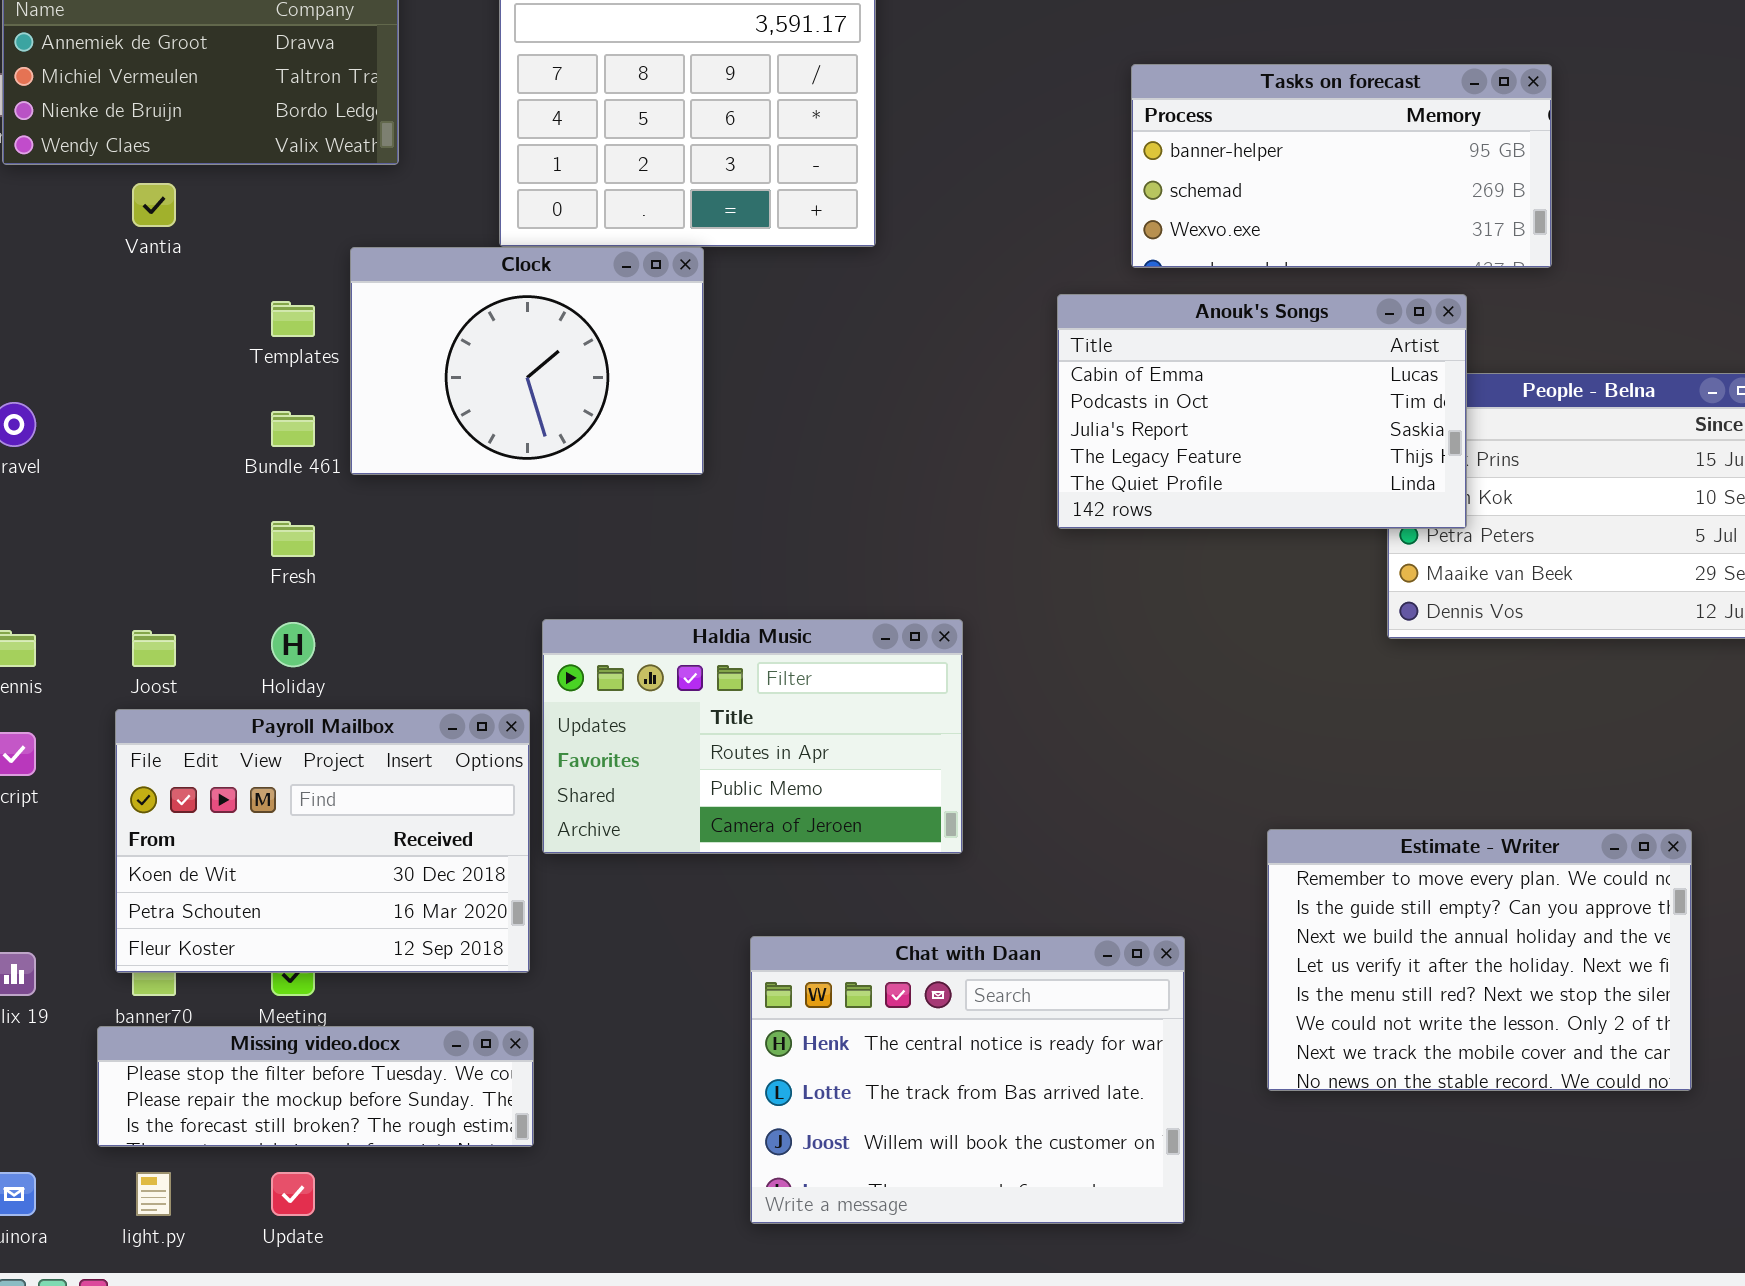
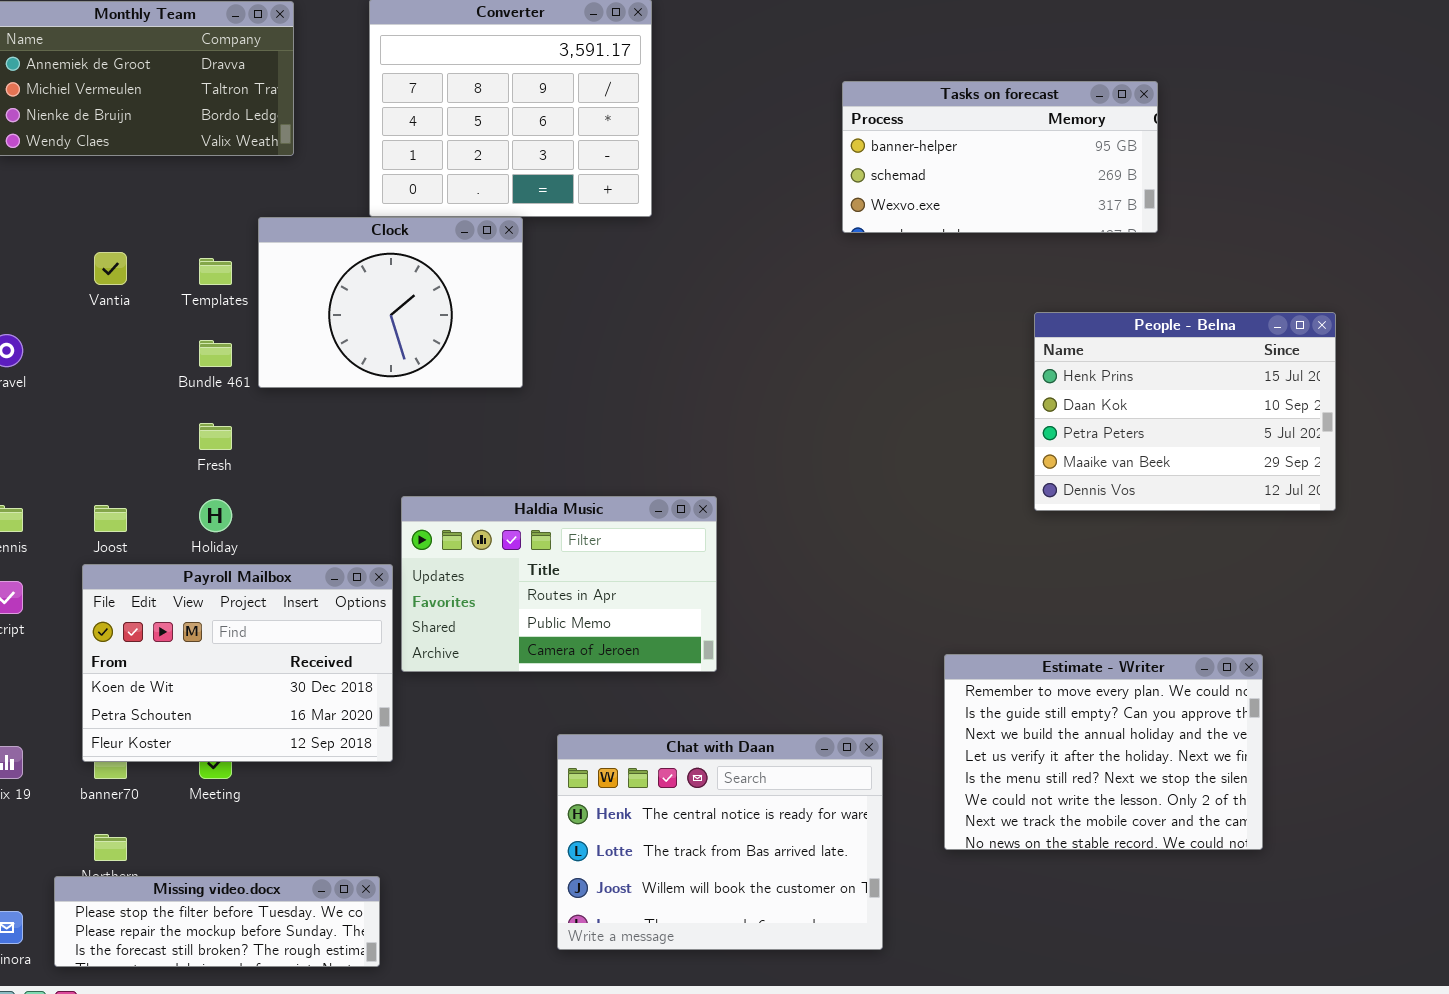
Vantia: [132,183,176,227] -> [94,252,127,285], moved
Anouk's Songs: [1057,294,1467,529] -> none, closed
Missing video.docx: [97,1026,534,1147] -> [54,876,380,967], moved

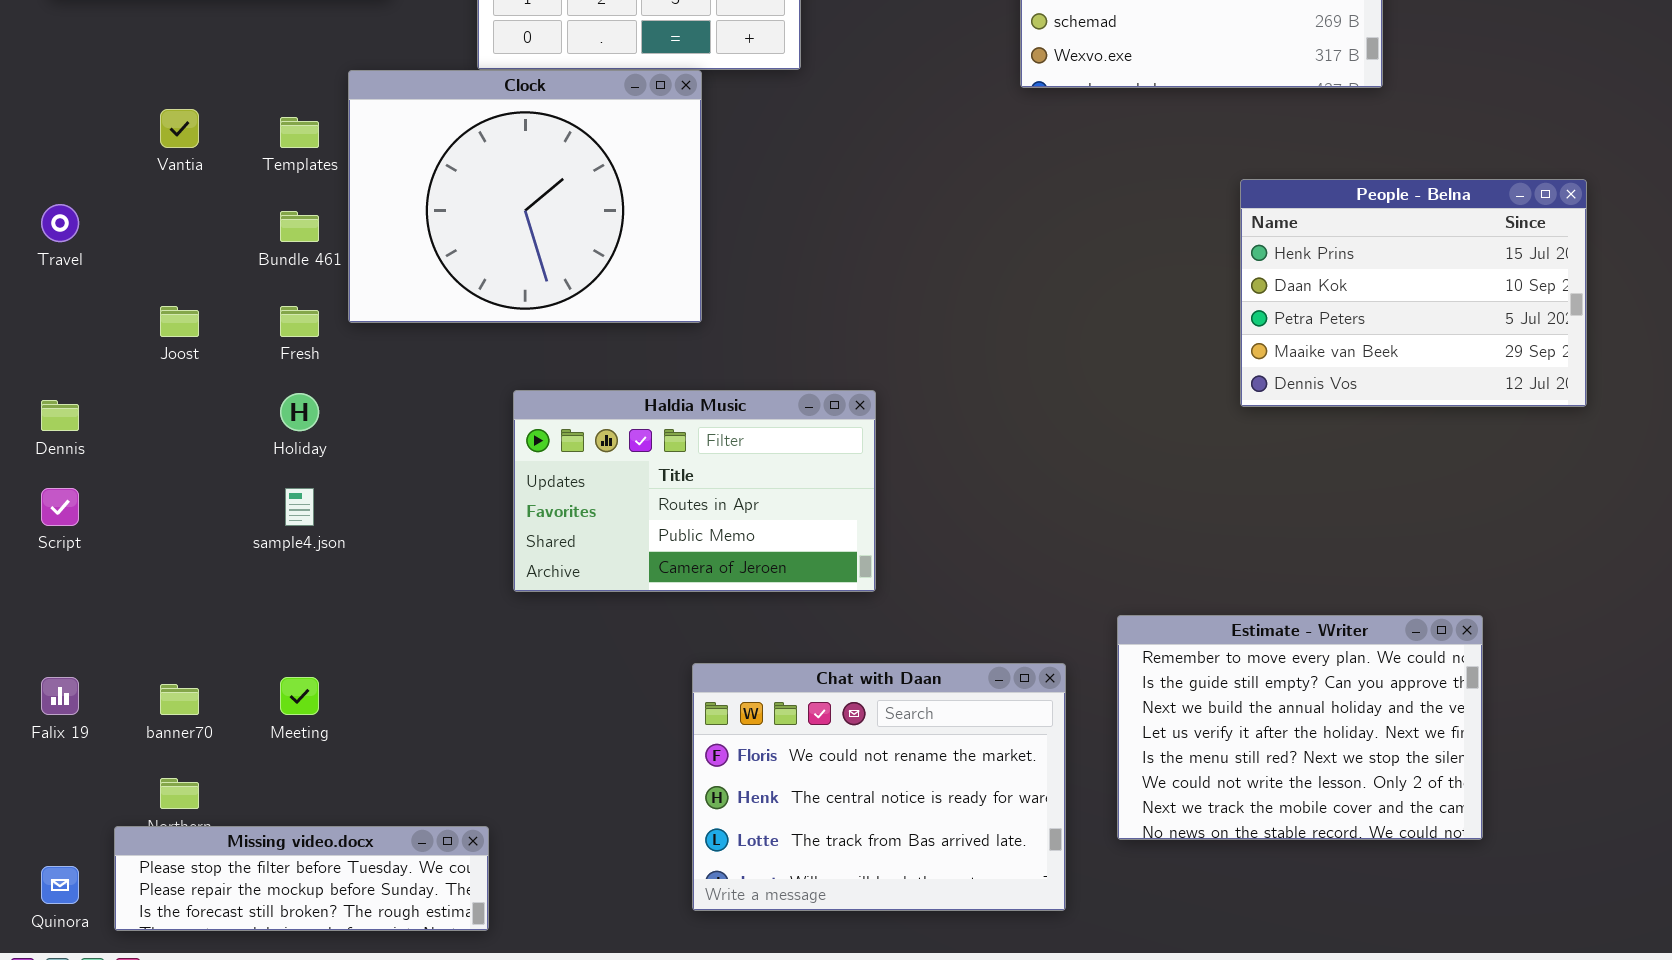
Clock: [258,217,523,388] -> [348,70,702,323], resized
Joost: [94,505,127,532] -> [160,306,199,337], moved
Payroll Mailbox: [82,564,393,762] -> none, closed
Estimate - Writer: [944,654,1263,850] -> [1117,615,1483,840], moved
Chat with Daan: [557,734,883,950] -> [692,663,1066,911], scrolled up 1 row

